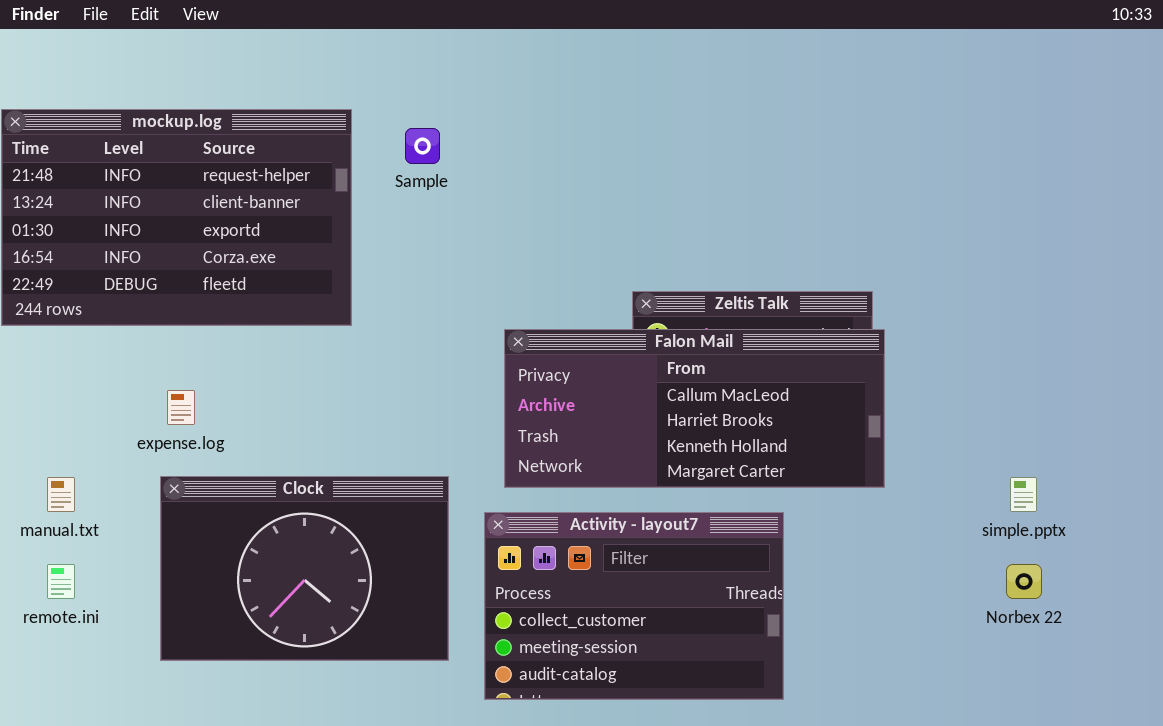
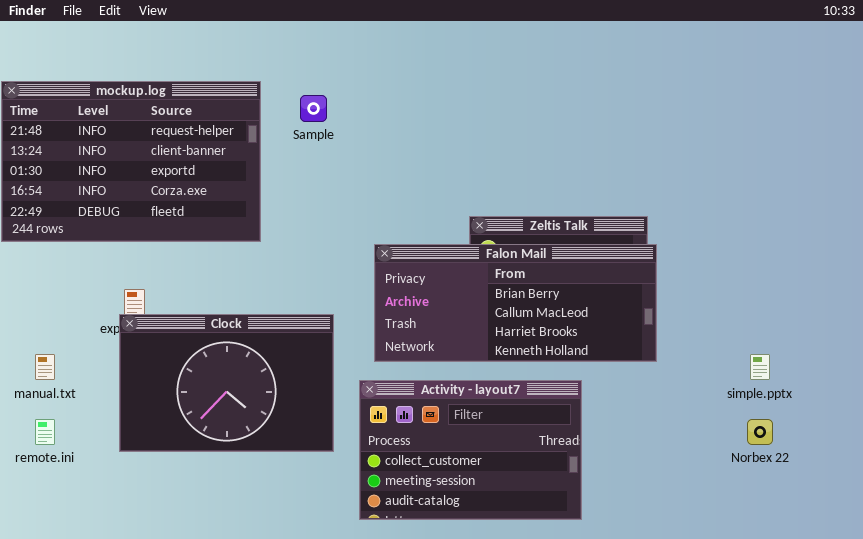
Falon Mail: [504,329,885,488] -> [374,244,657,362], scrolled up 1 row
Clock: [160,476,449,661] -> [119,314,334,452], moved

